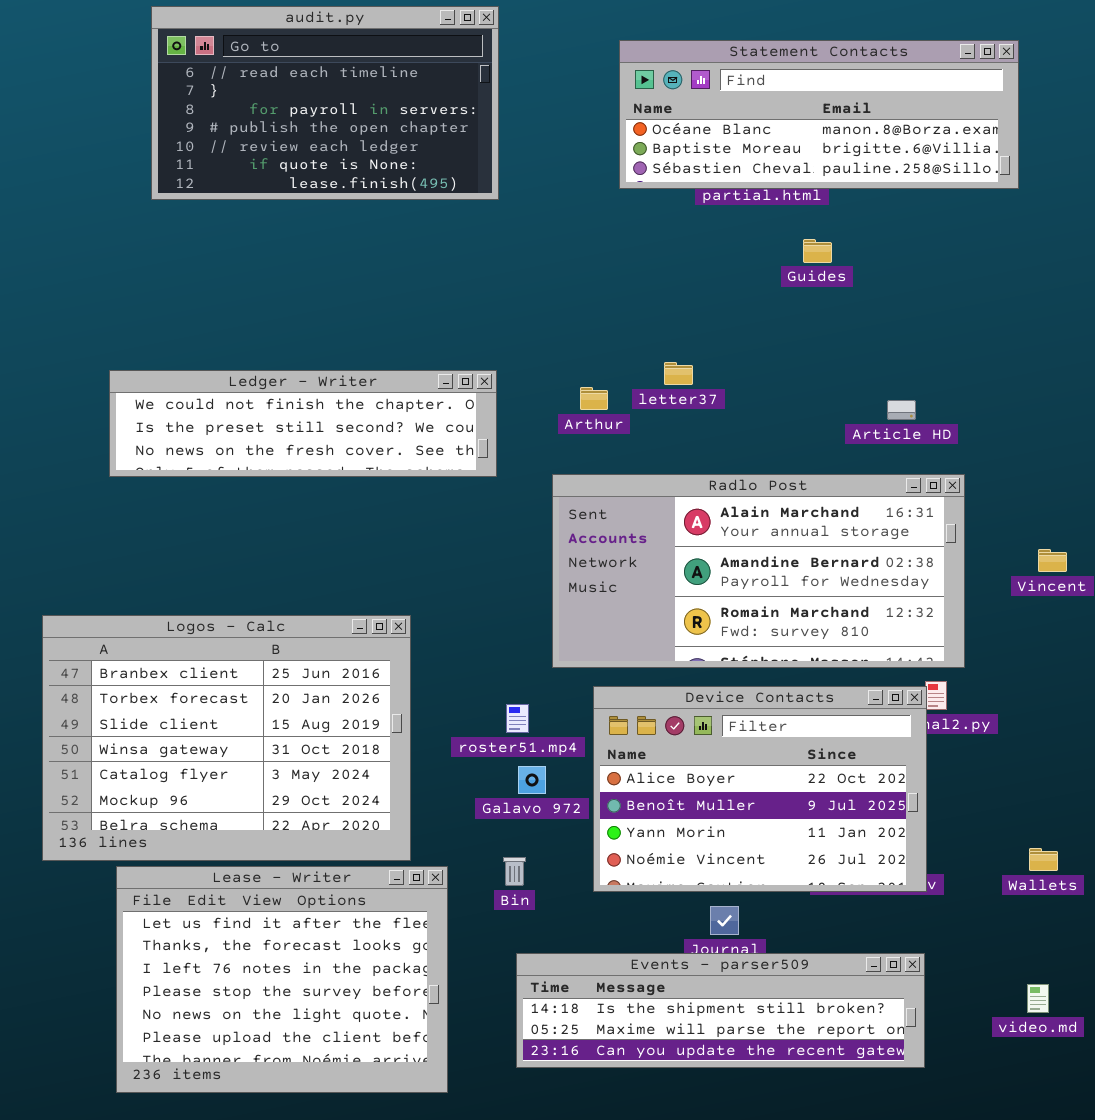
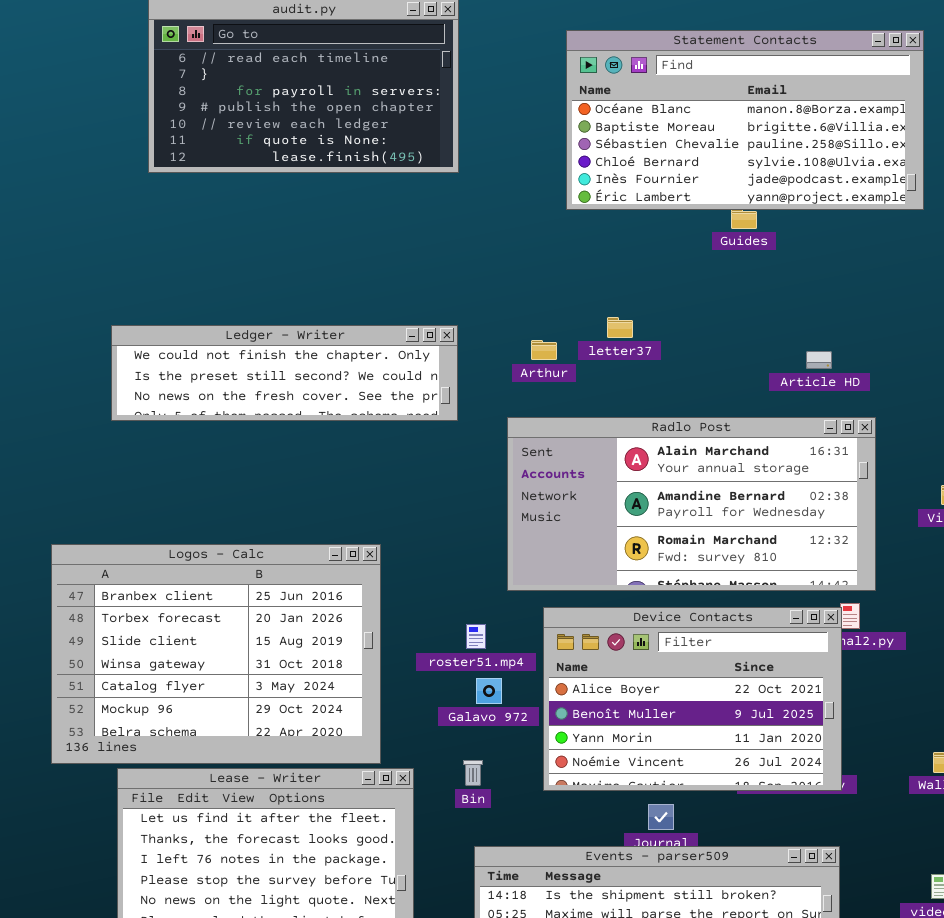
Statement Contacts: [619,40,1019,189] -> [566,30,924,210], resized

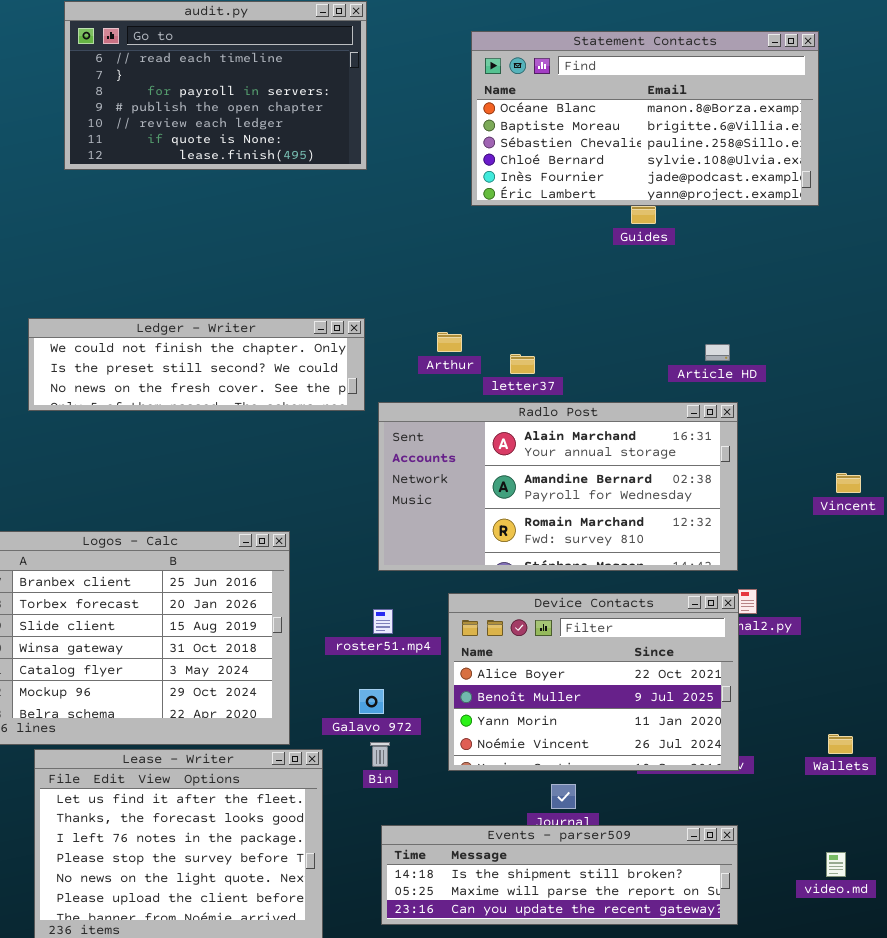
letter37: [607,317,633,338] -> [510,354,535,374], moved
Radlo Post: [507,417,876,591] -> [378,402,738,571], moved
Galavo 972: [476,678,502,704] -> [359,689,384,714], moved

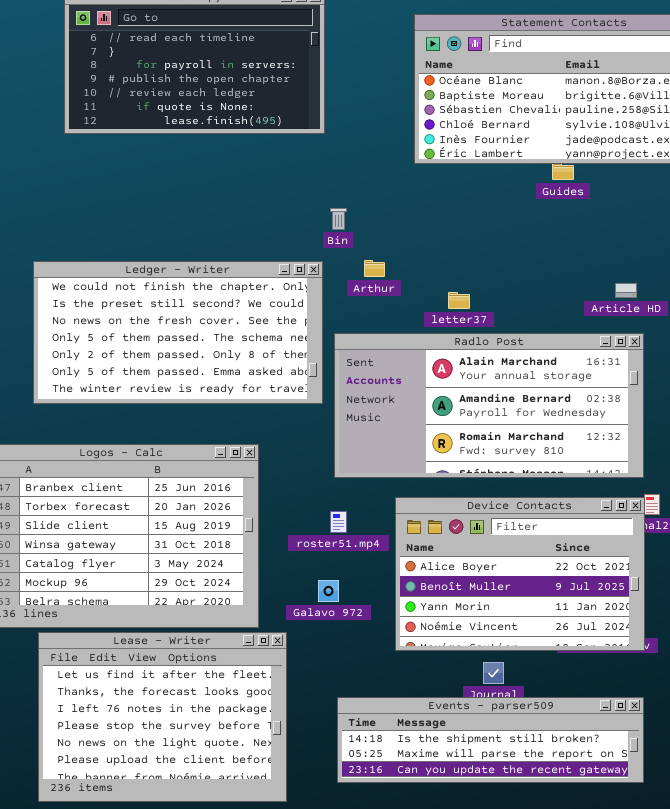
Ledger - Writer: [28,318,365,411] -> [33,261,323,404], resized
Arthur: [437,332,462,352] -> [364,260,385,277], moved
Bin: [370,742,390,767] -> [330,208,347,230], moved

